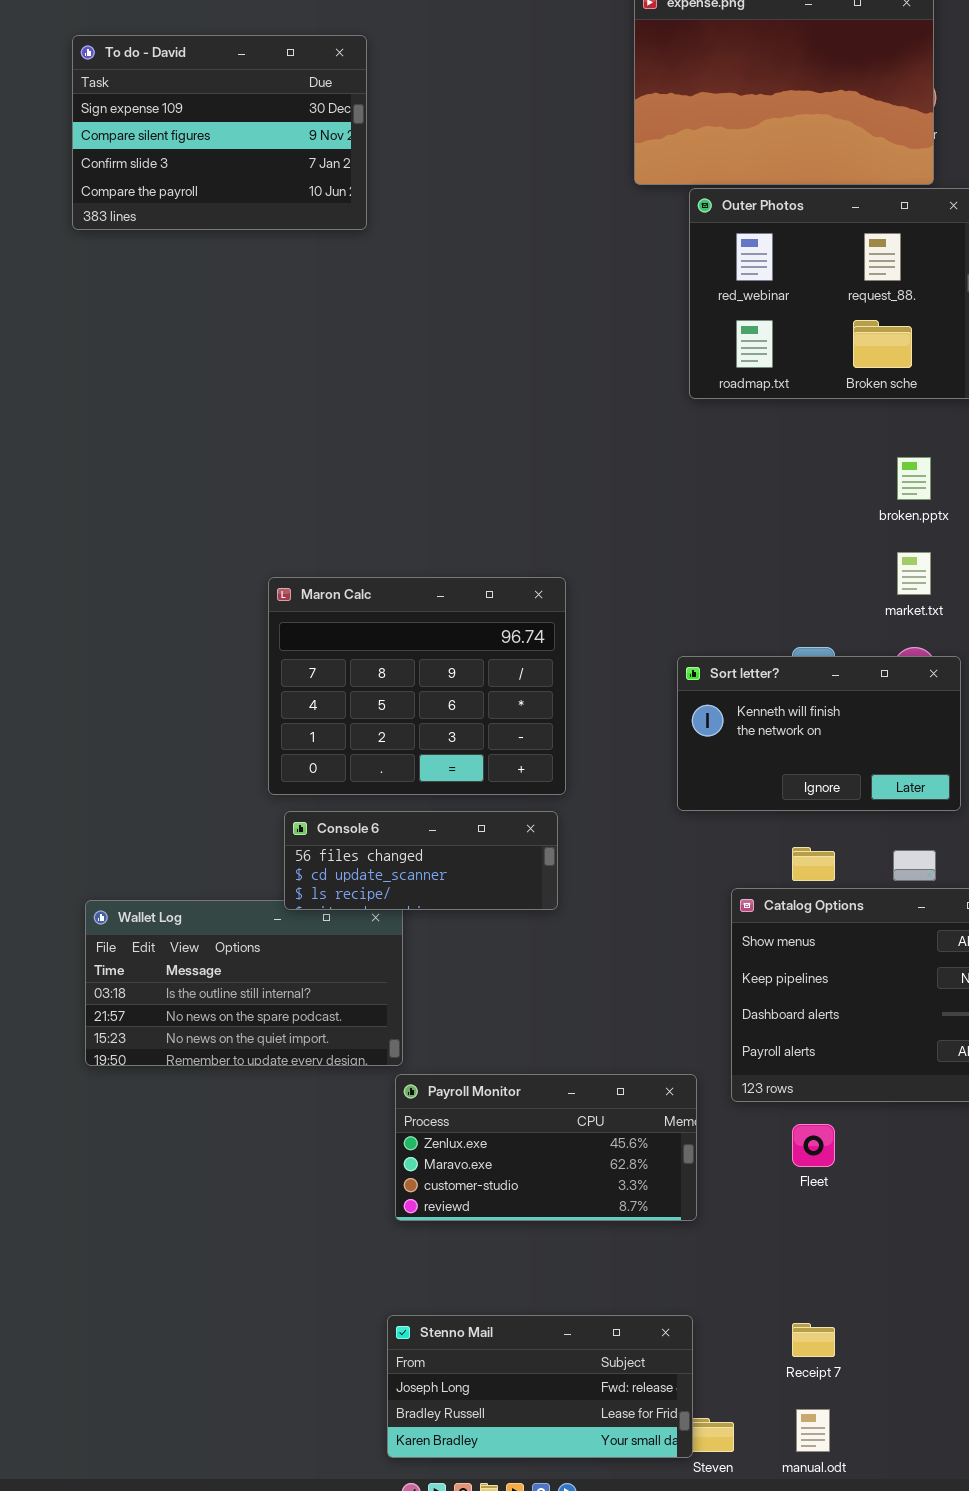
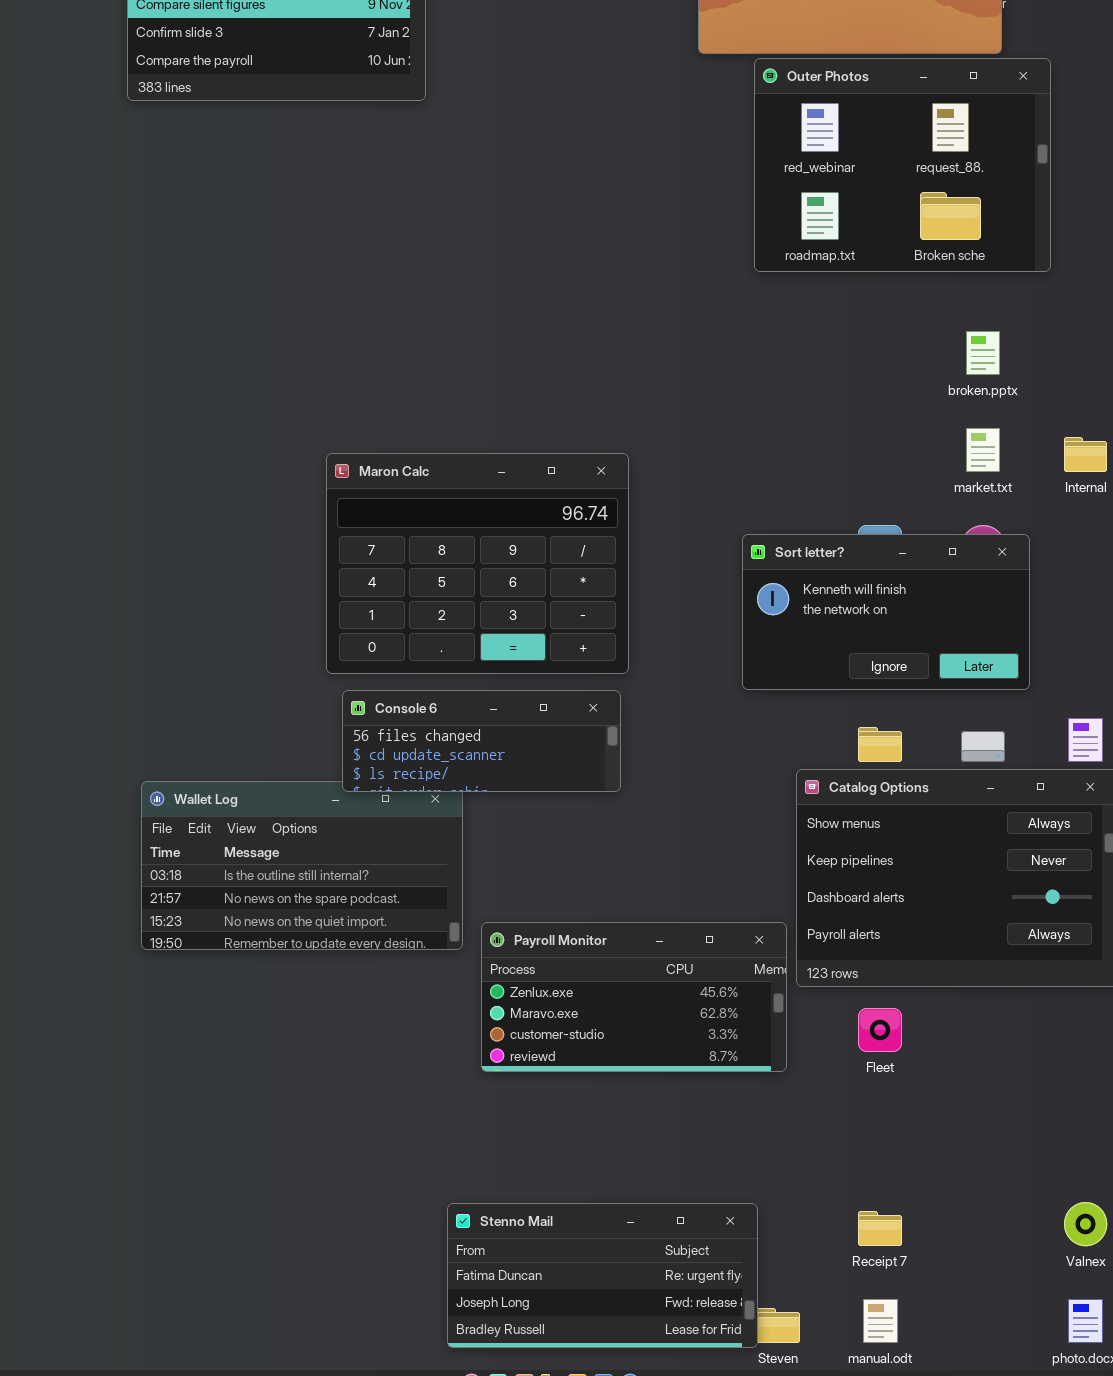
Payroll Monitor: [395,1074,697,1221] -> [481,922,787,1072], moved
Stenno Mail: [387,1315,693,1458] -> [447,1203,758,1348], scrolled up 1 row

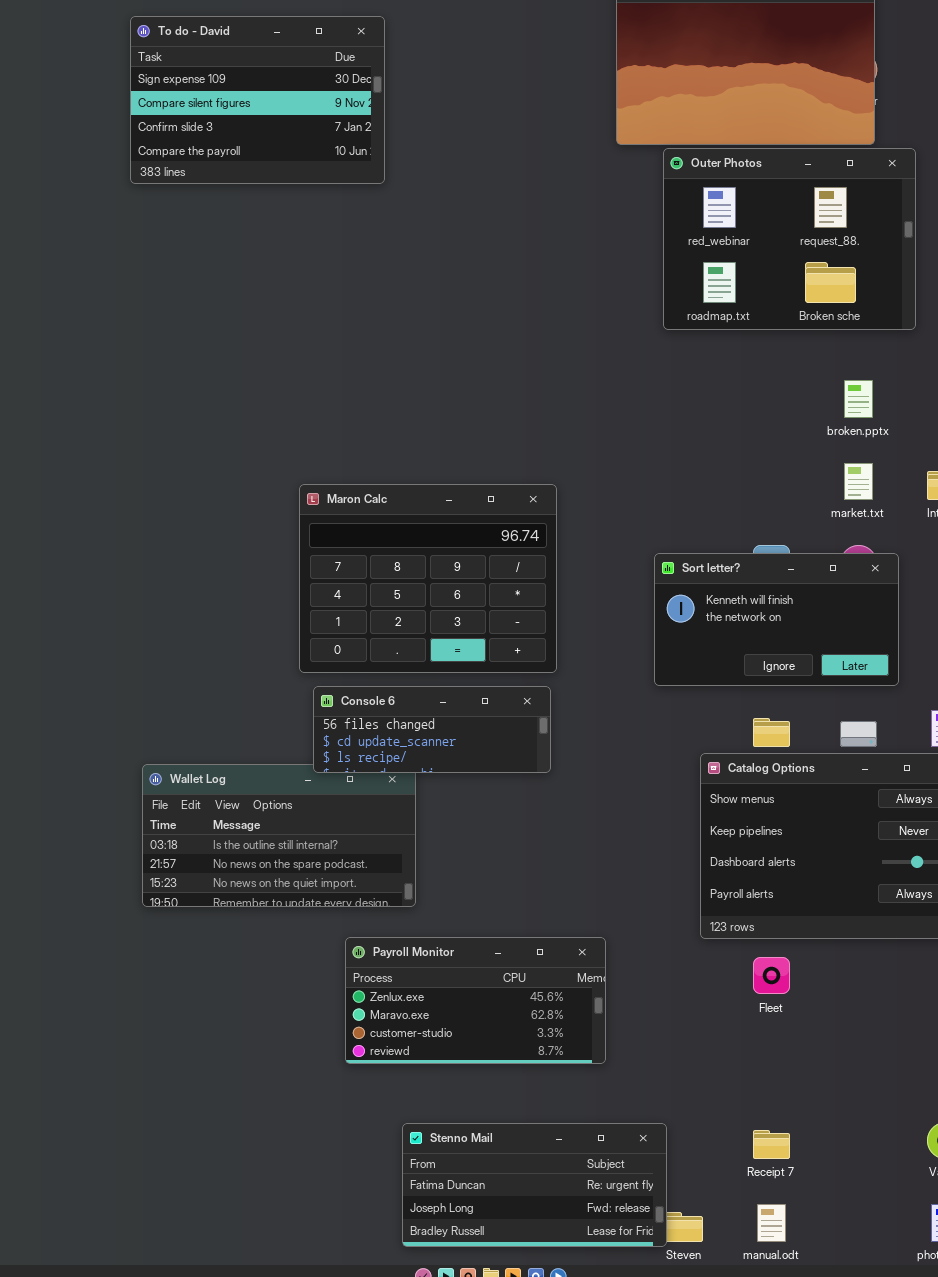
Payroll Monitor: [481,922,787,1072] -> [345,937,606,1064], moved

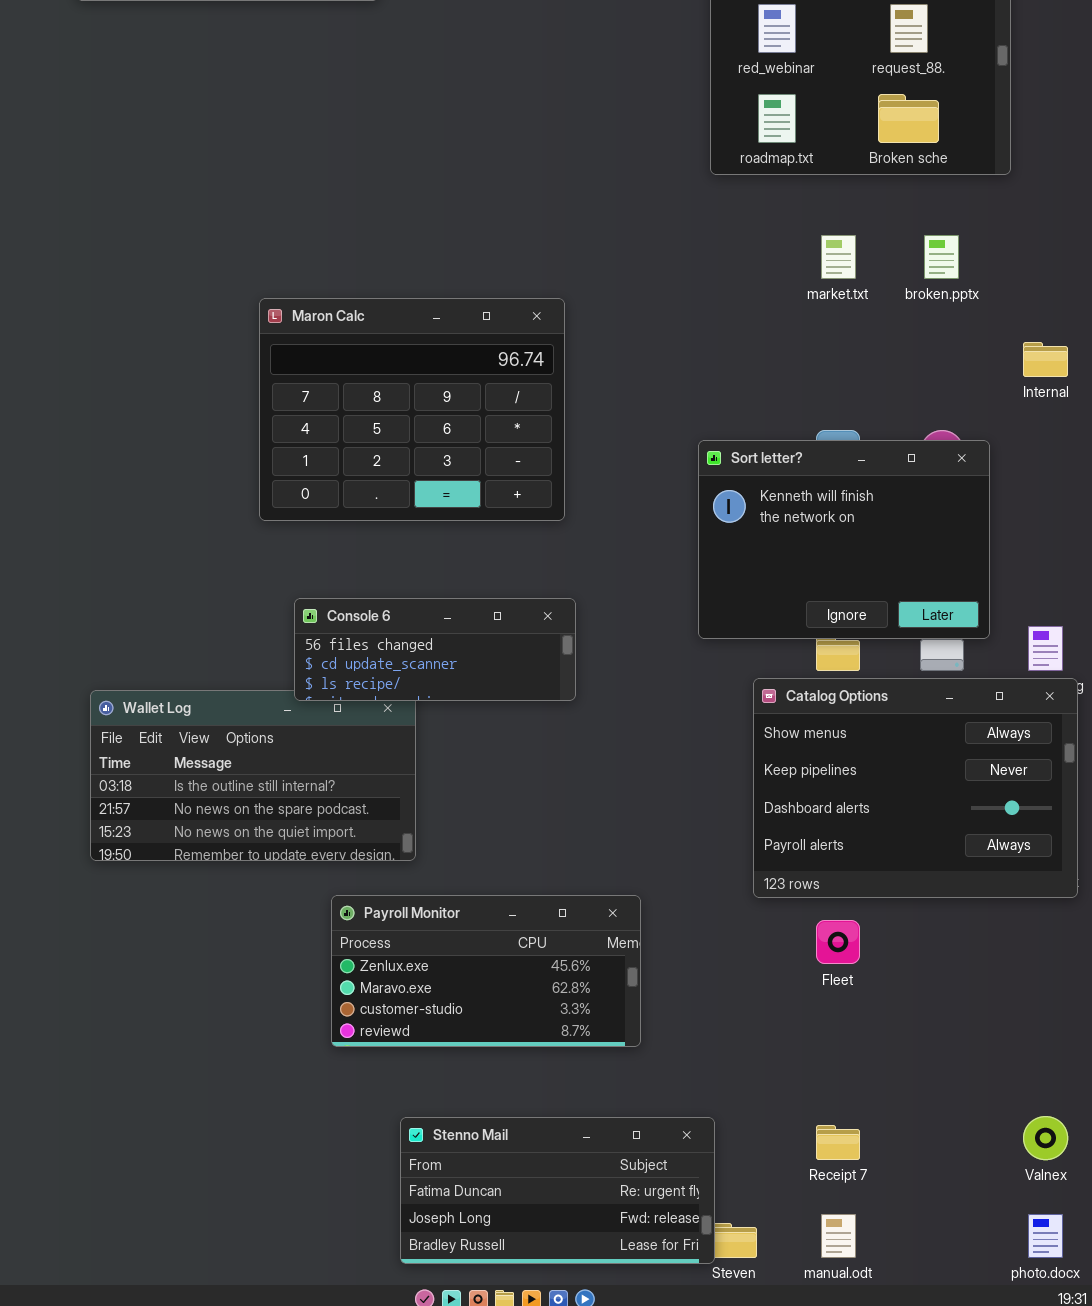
market.txt: [844,463,873,500] -> [821,235,856,279], moved
Maron Calc: [299,484,557,673] -> [259,298,565,521], moved
Sort letter?: [654,553,899,686] -> [698,440,990,639], resized

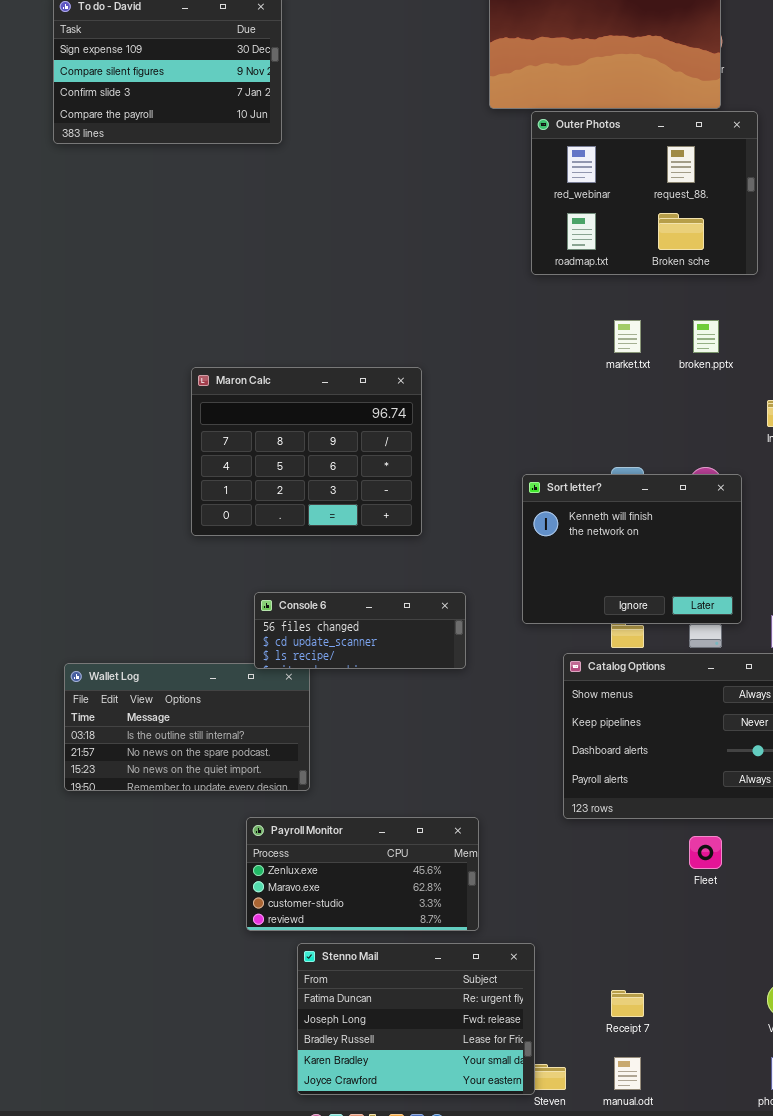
Console 6: [294,598,576,701] -> [254,592,466,669], moved
Fleet: [816,920,860,964] -> [689,836,722,869], moved
Stenno Mail: [400,1117,715,1264] -> [297,943,535,1095], resized

